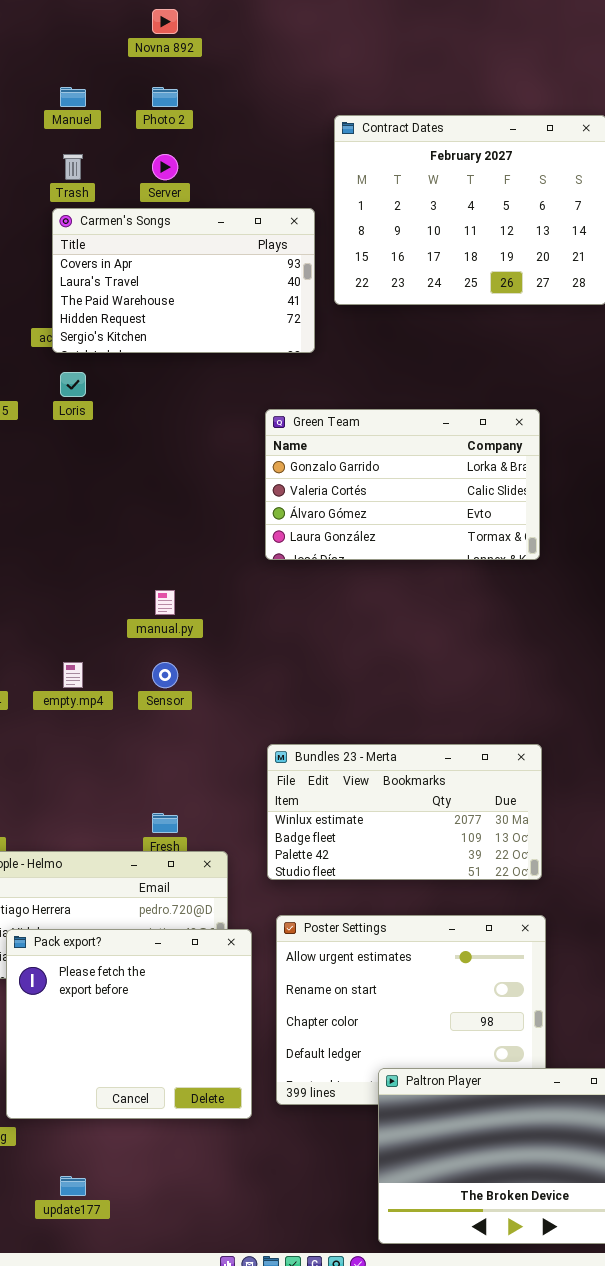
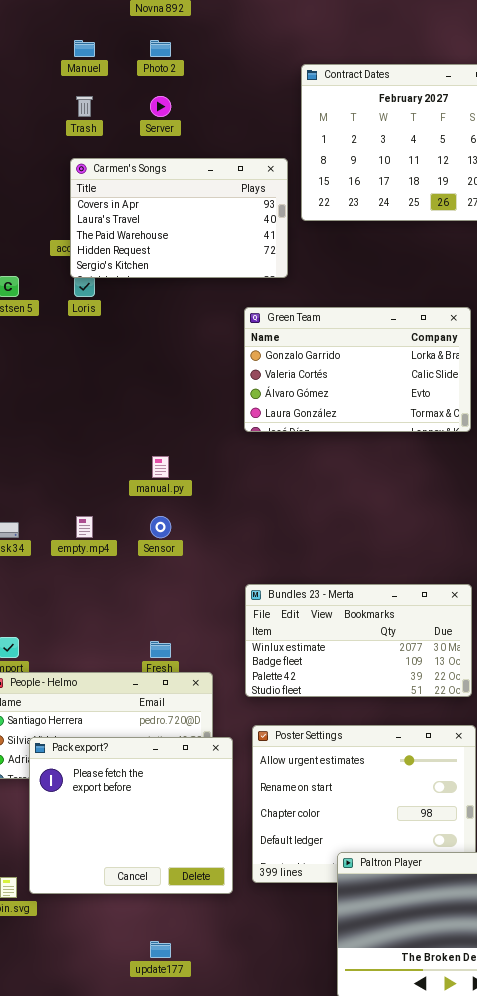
Carmen's Songs: [52,208,315,353] -> [70,158,288,278], moved
update177: [60,1176,86,1196] -> [150,941,171,958], moved

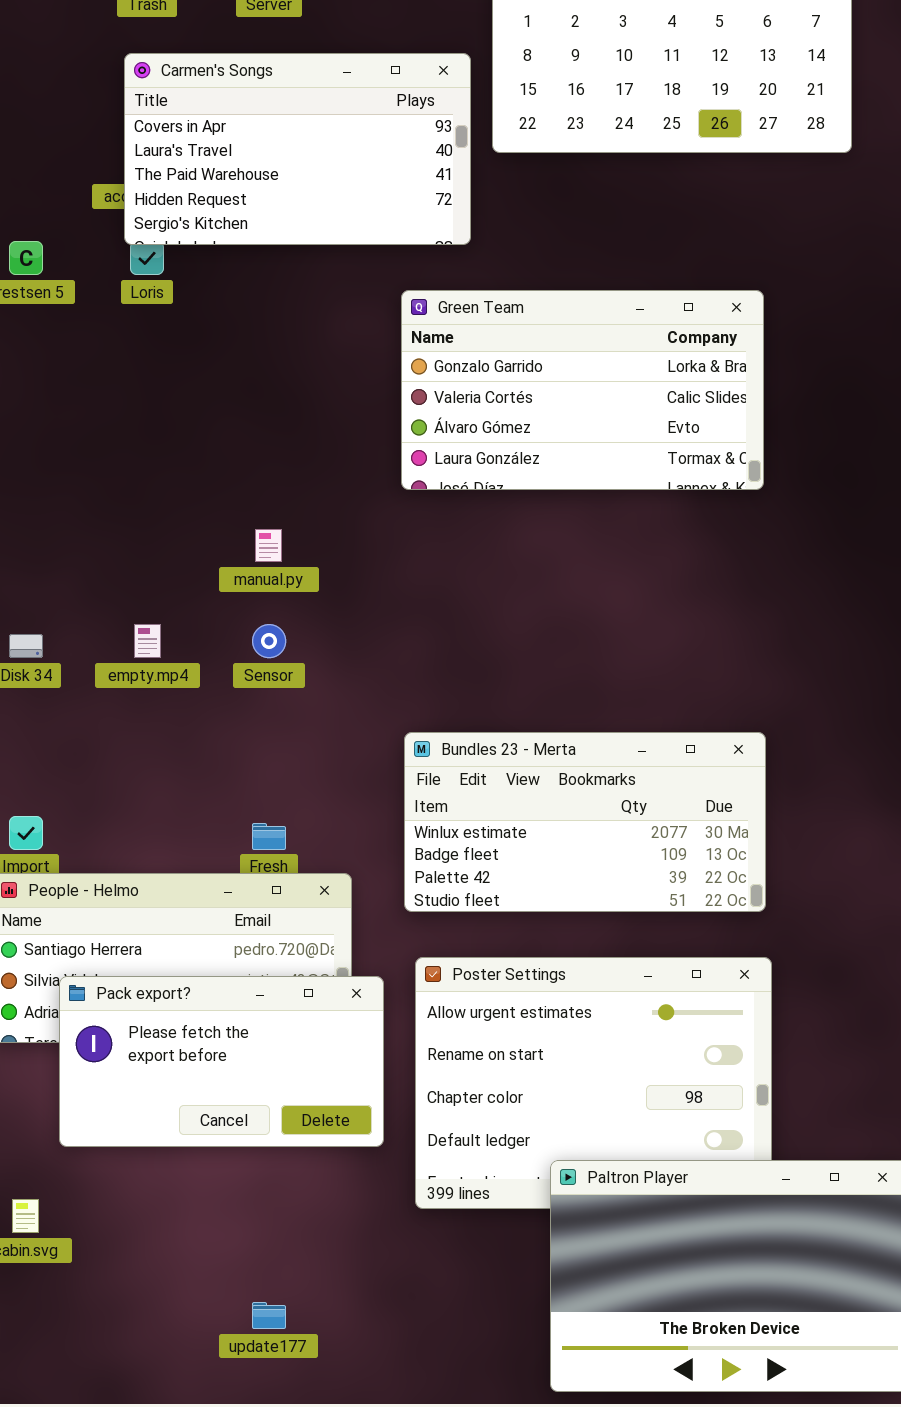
Pack export?: [29,737,233,894] -> [59,976,384,1147], resized

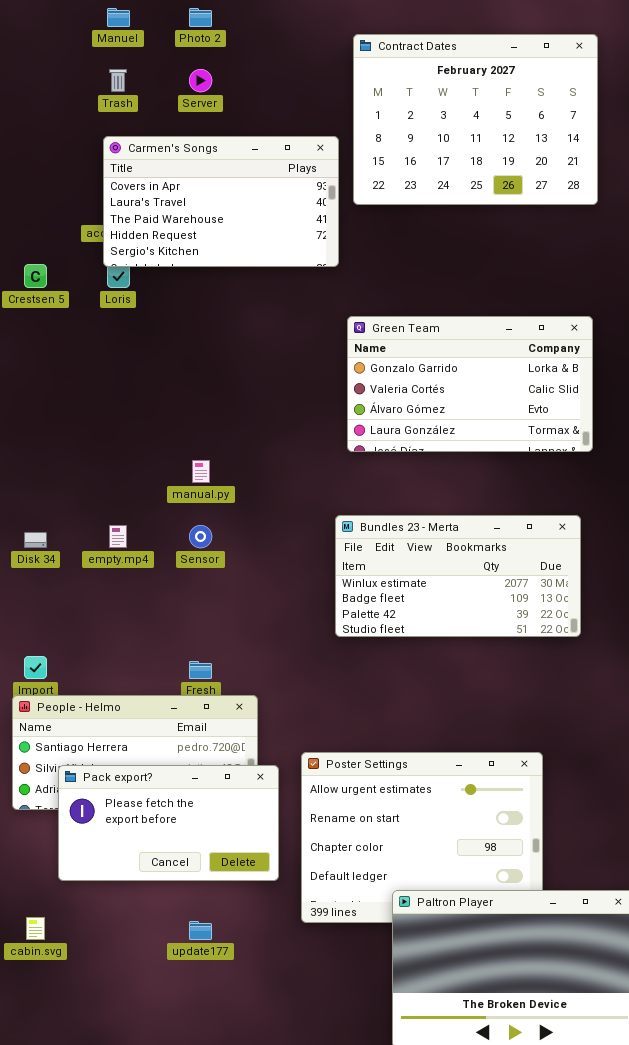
Green Team: [401,290,764,490] -> [347,316,593,452], moved
Bundles 23 - Merta: [404,732,766,912] -> [335,515,581,637], moved
update177: [252,1302,286,1329] -> [189,921,212,940], moved

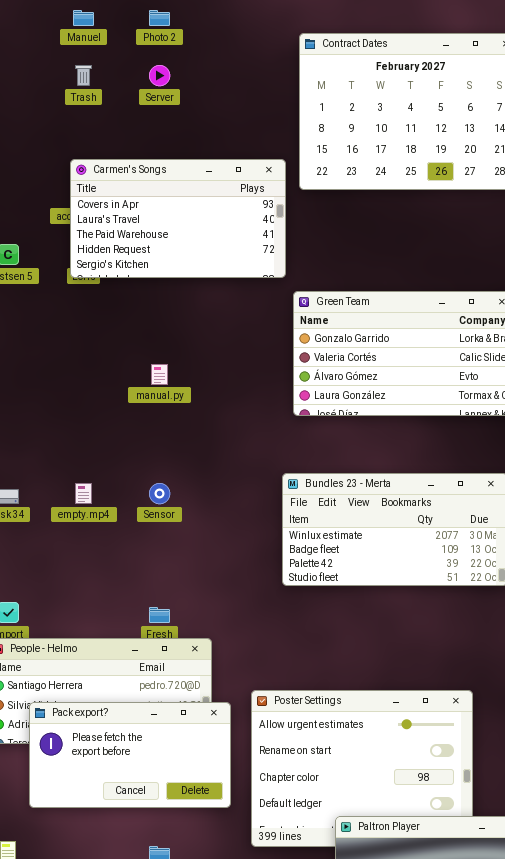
Carmen's Songs: [103,136,339,267] -> [70,159,286,278], moved
manual.py: [192,460,210,483] -> [151,364,168,385], moved

